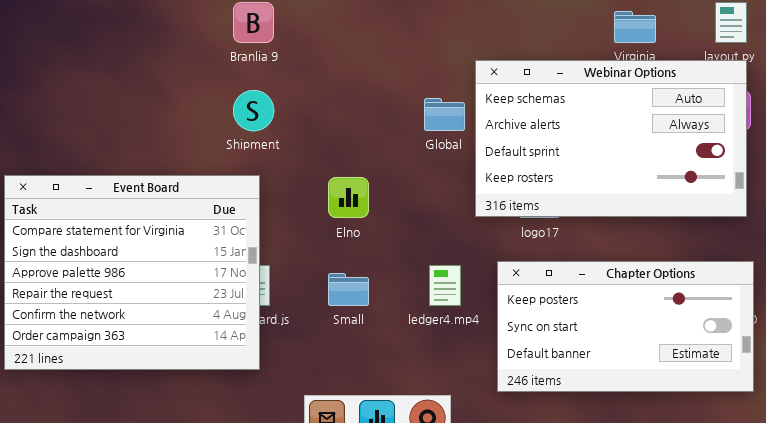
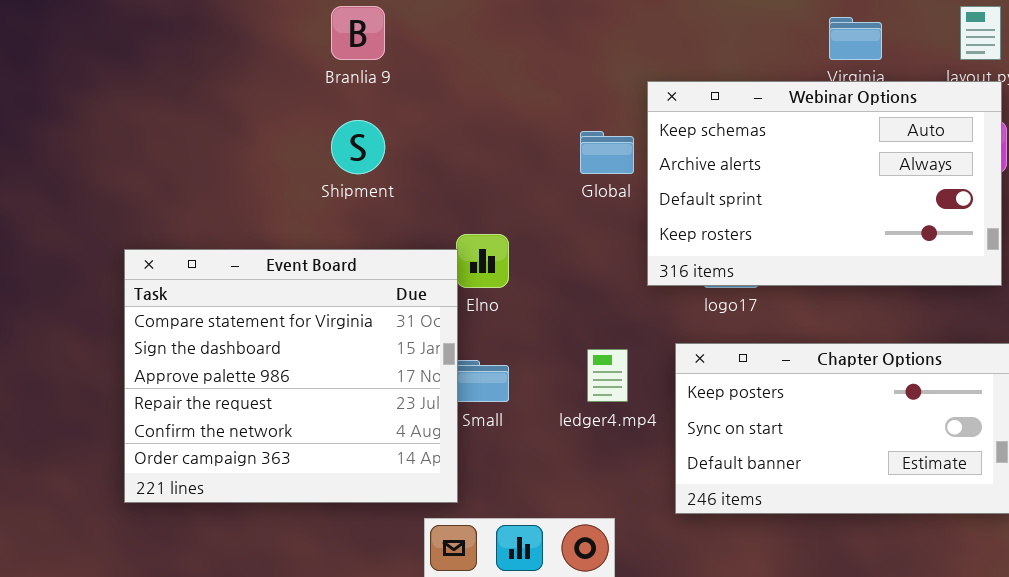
Event Board: [4,175,260,370] -> [124,249,458,503], moved

